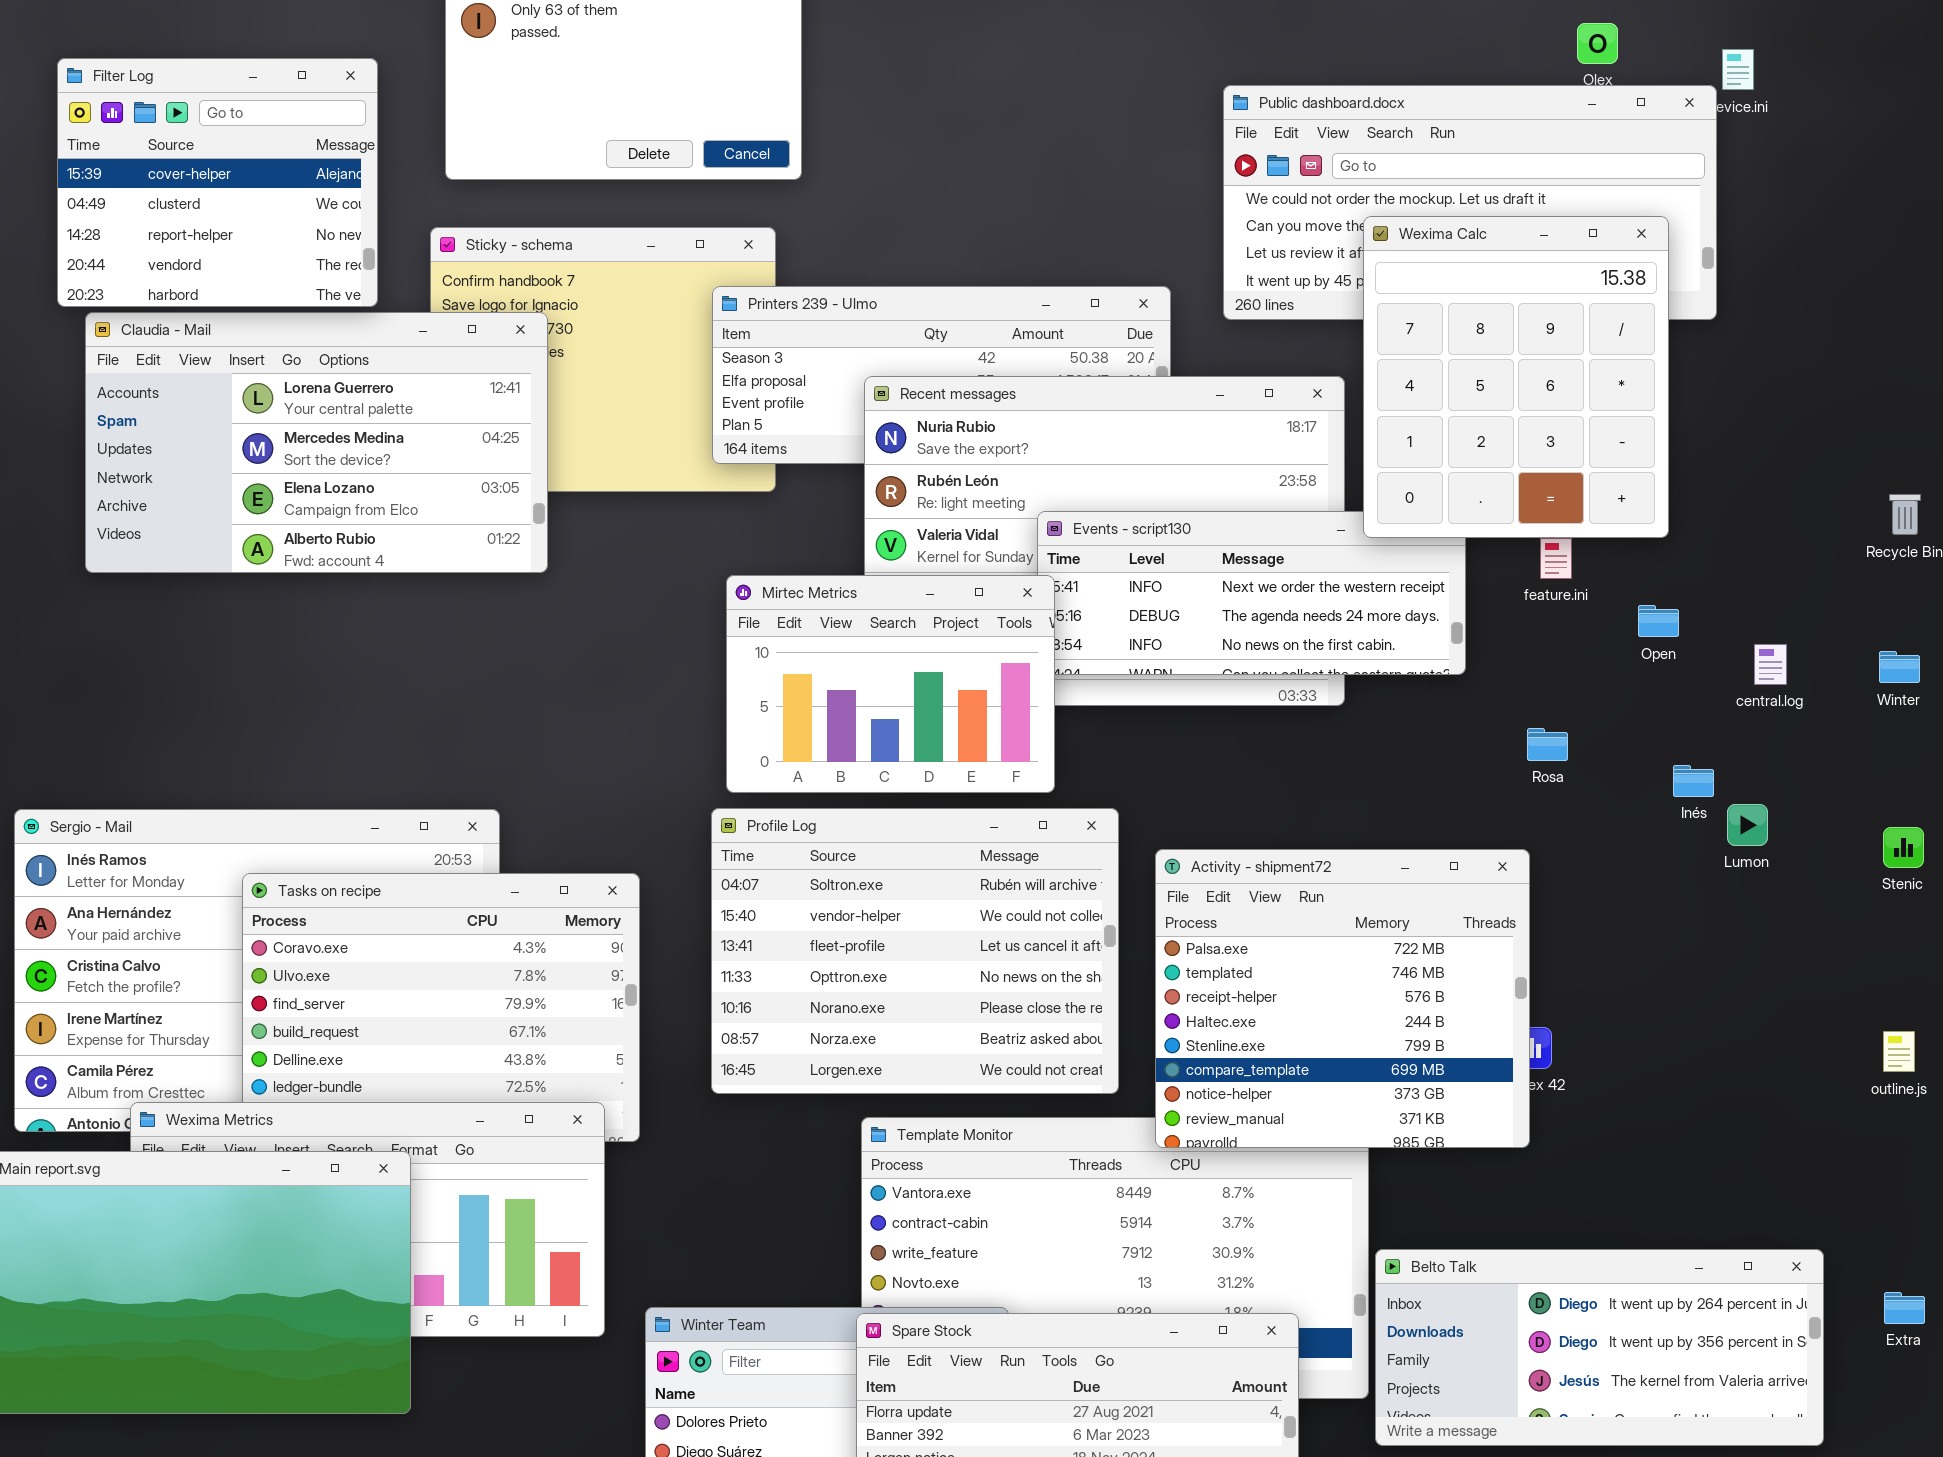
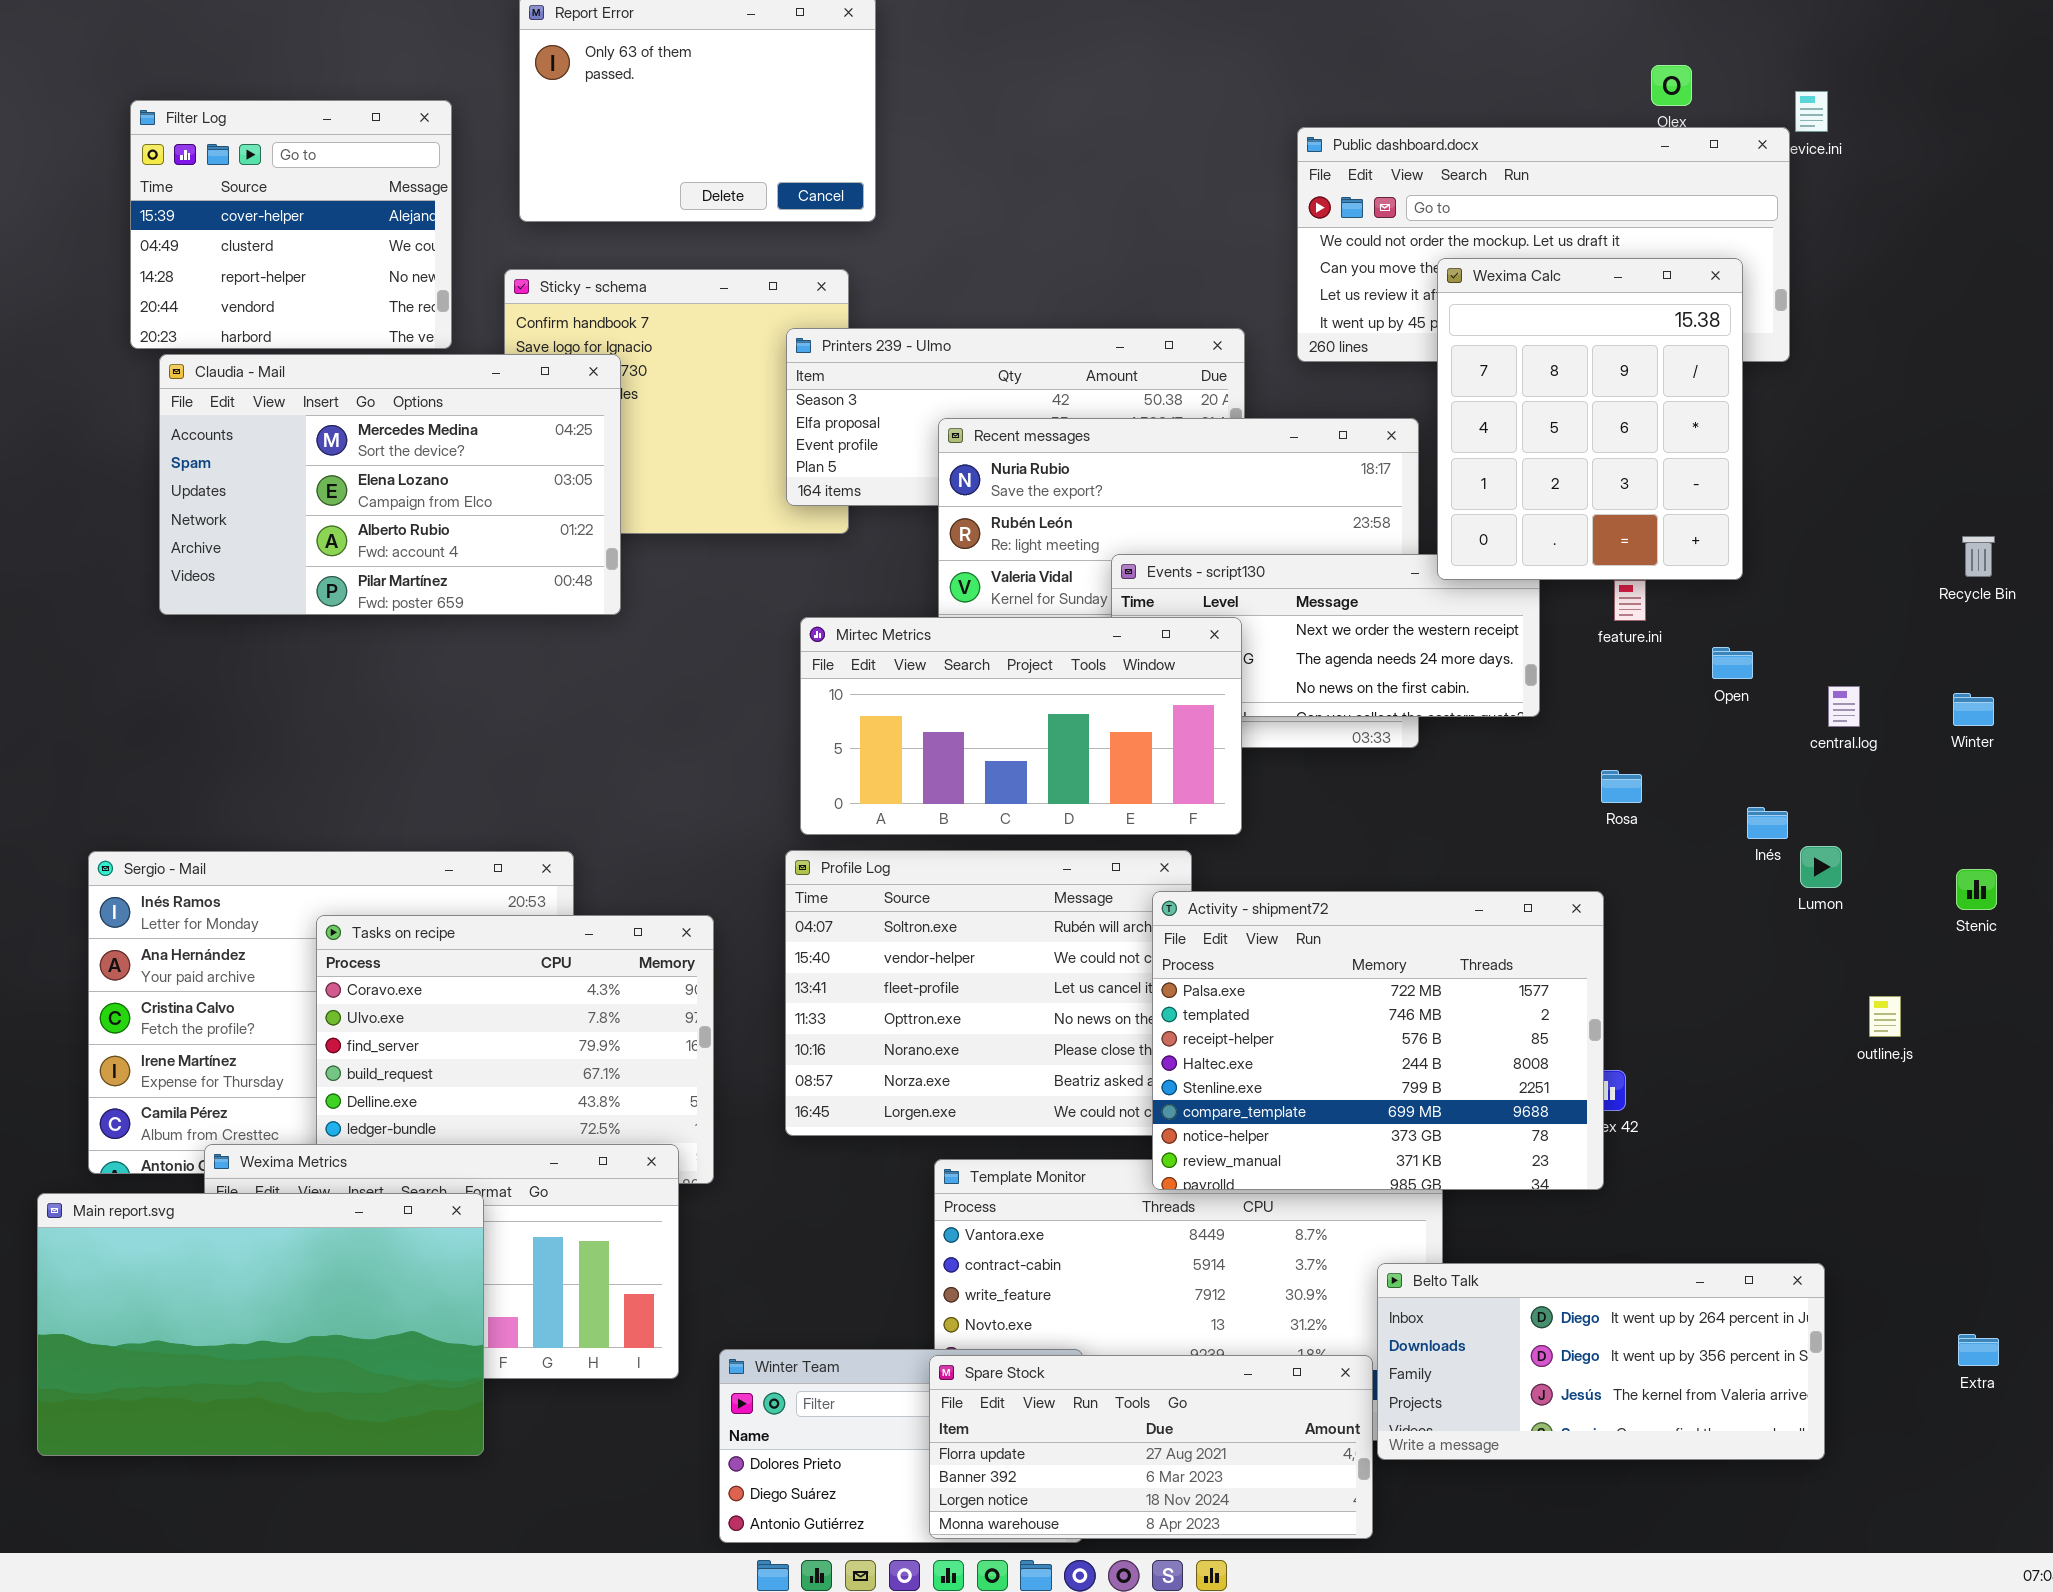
Claudia - Mail: [85,312,548,573] -> [159,354,621,615], scrolled down 1 row
Mirtec Metrics: [726,575,1055,793] -> [800,617,1242,835], resized
Activity - shipment72: [1155,849,1530,1148] -> [1152,891,1604,1190], resized
outline.js: [1883,1031,1915,1072] -> [1869,996,1901,1037], moved
Belto Talk: [1375,1249,1824,1446] -> [1377,1263,1825,1460], moved

